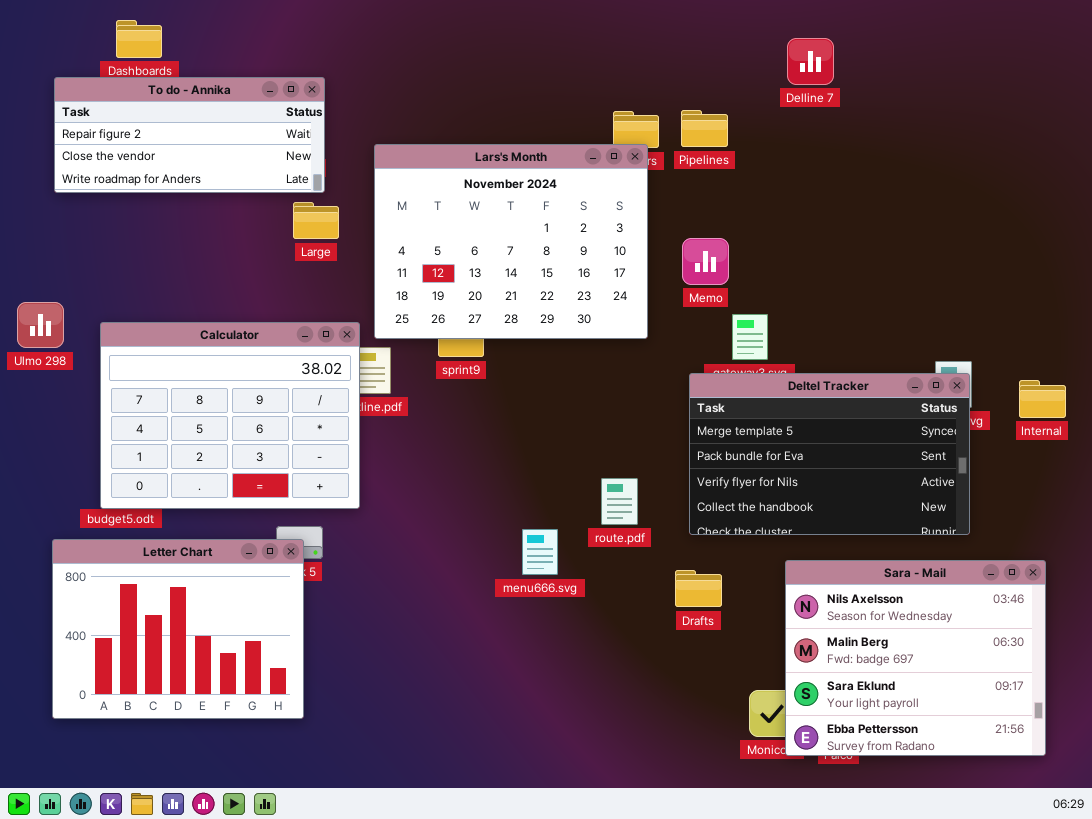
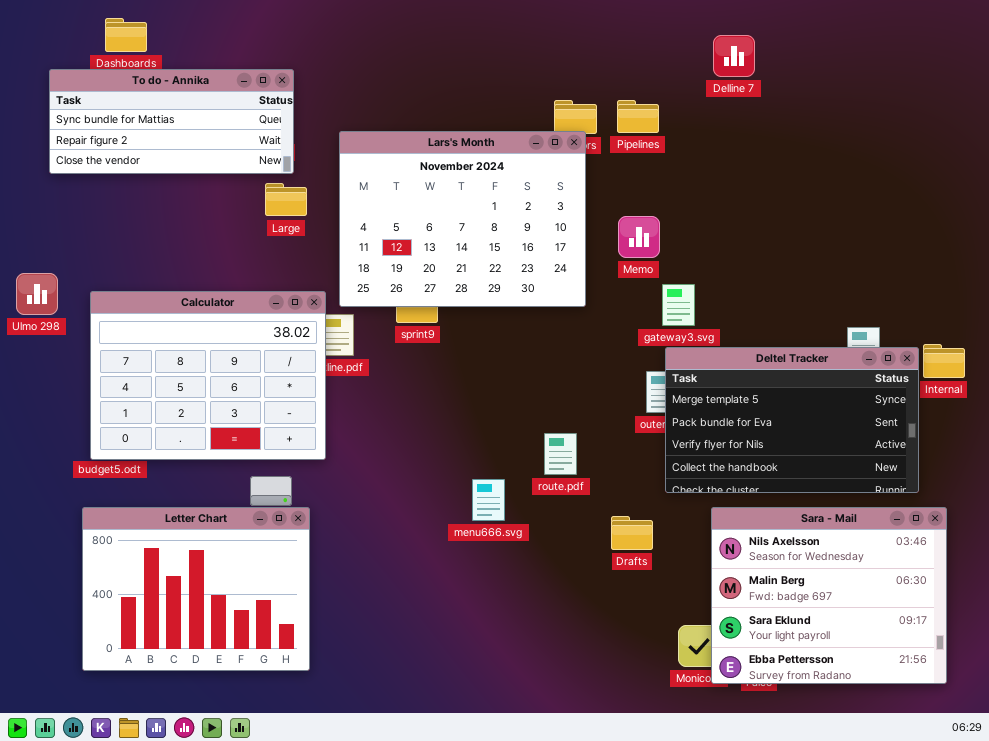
To do - Annika: [54,77,325,193] -> [49,69,294,174], scrolled up 1 row
Deltel Tracker: [689,373,970,535] -> [665,347,919,493], moved
Letter Chart: [52,539,304,719] -> [82,507,310,671], moved

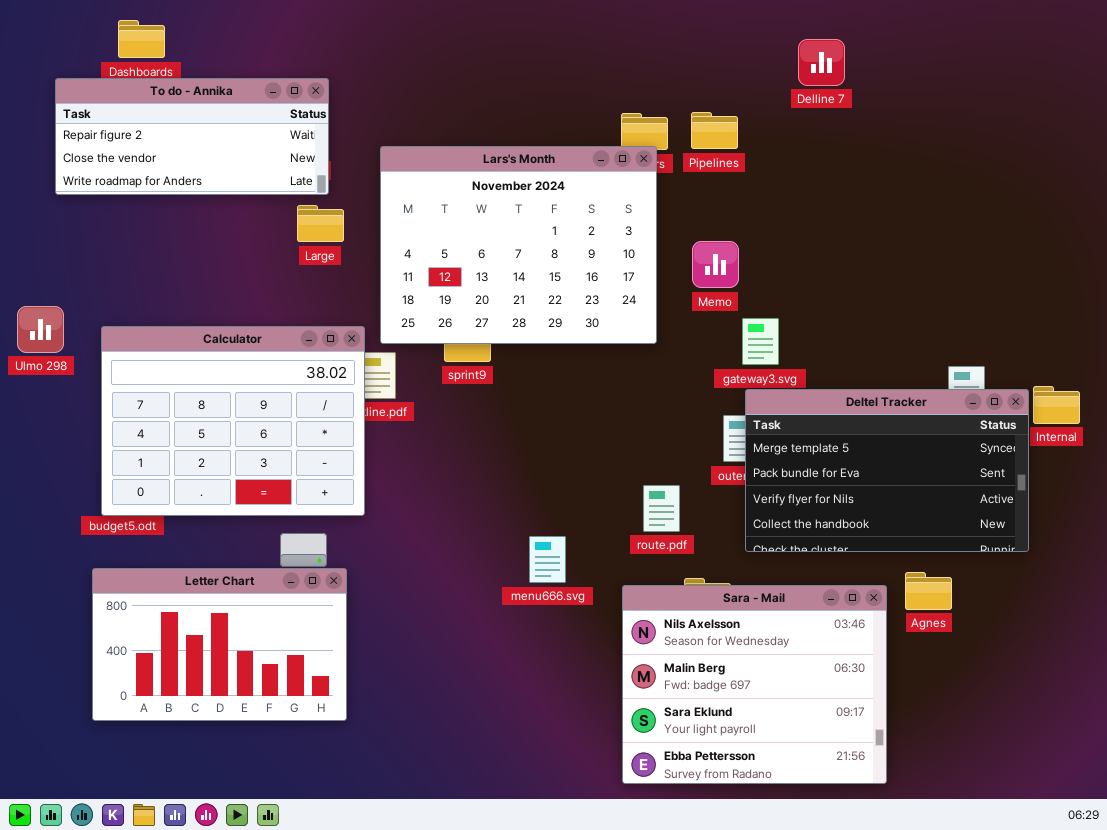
To do - Annika: [49,69,294,174] -> [55,78,329,195], scrolled down 1 row
route.pdf: [544,433,577,475] -> [643,485,680,532], moved
Letter Chart: [82,507,310,671] -> [92,568,347,721], resized
Sara - Mail: [711,507,947,684] -> [622,585,887,784], moved

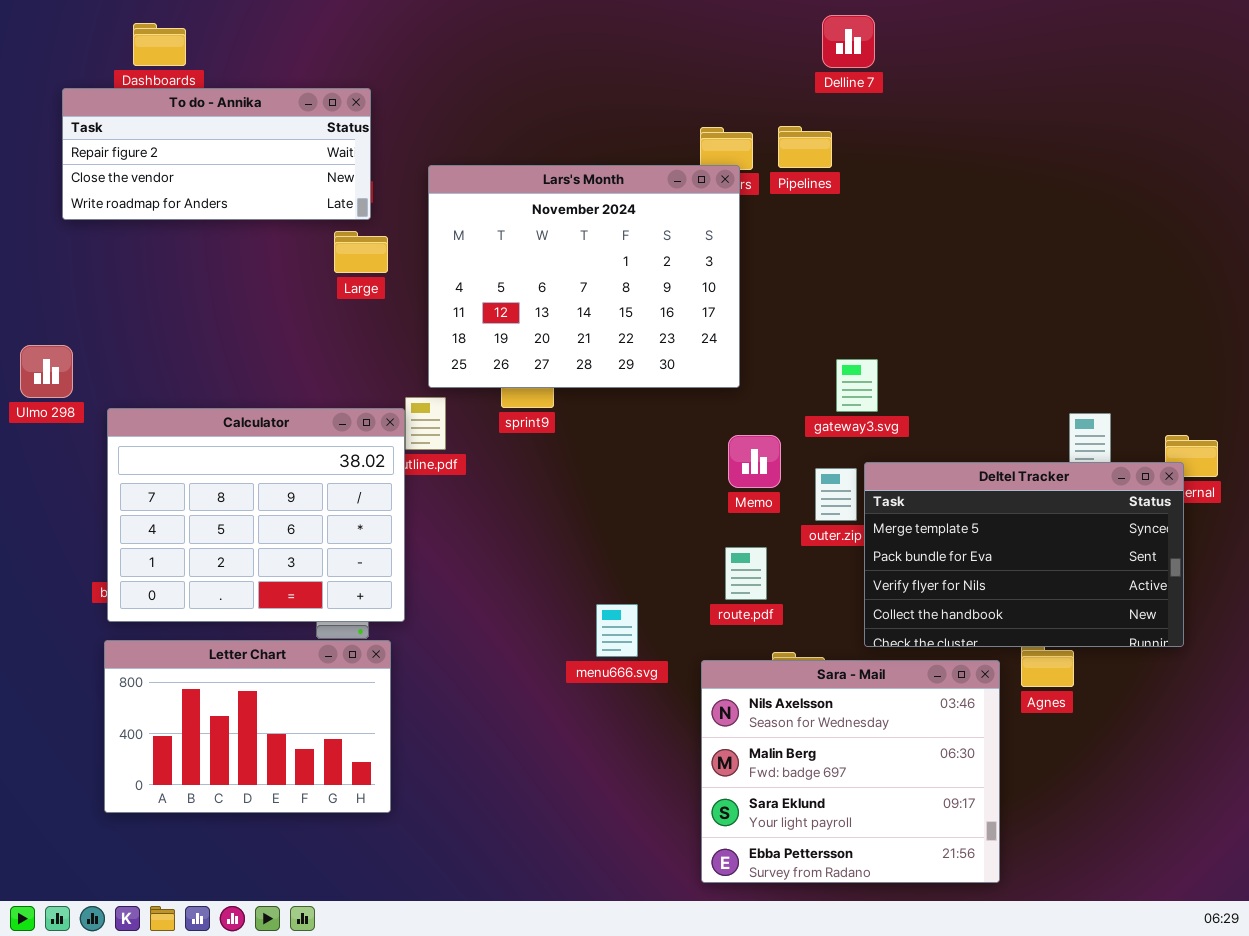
Delline 7: [798,39,845,86] -> [822,15,875,68], moved
Memo: [692,241,739,288] -> [728,435,781,488], moved
Calculator: [101,326,365,516] -> [107,408,405,622], moved
Deltel Tracker: [745,389,1029,552] -> [864,462,1184,647], moved

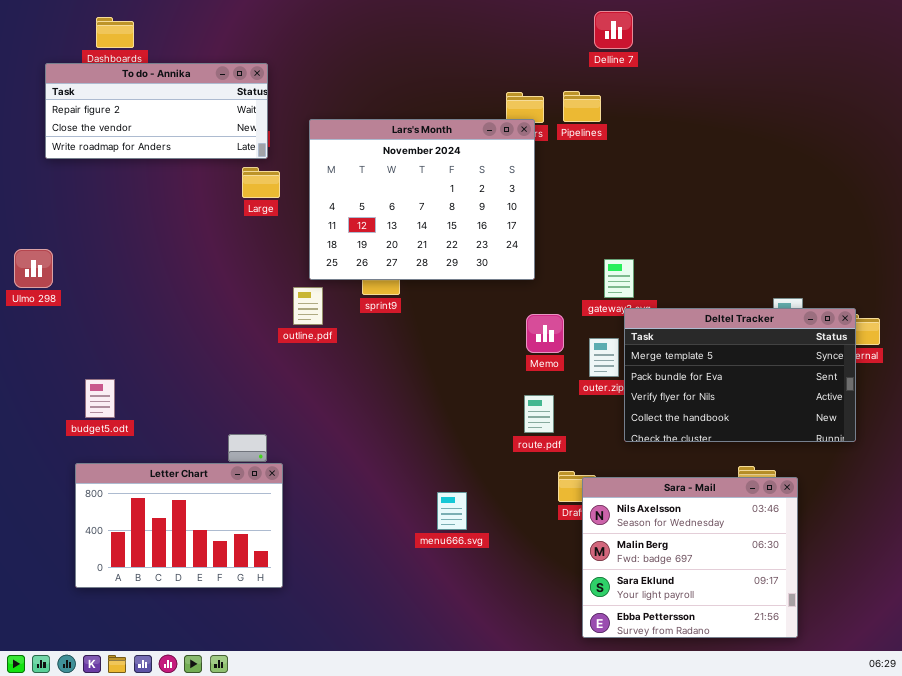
Calculator: [107,408,405,622] -> none, closed
Deltel Tracker: [864,462,1184,647] -> [624,308,856,442], moved
menu666.svg: [596,604,638,657] -> [437,492,467,530], moved
Sara - Mail: [701,660,1000,883] -> [582,477,798,638], moved

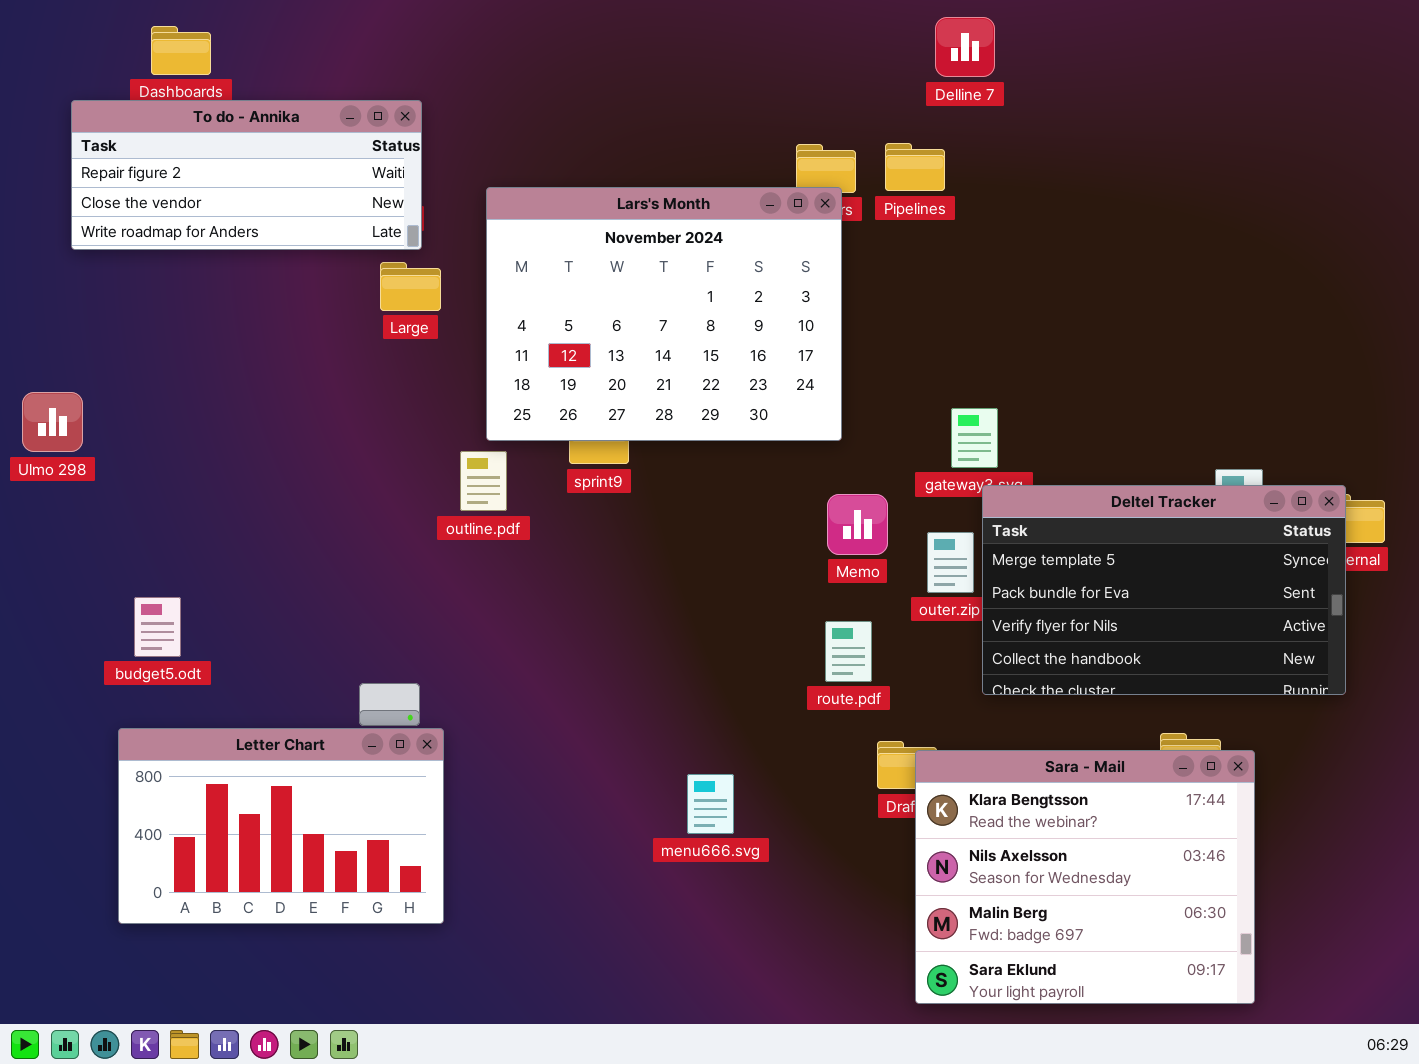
Sara - Mail: [582,477,798,638] -> [915,750,1255,1004], scrolled up 1 row

